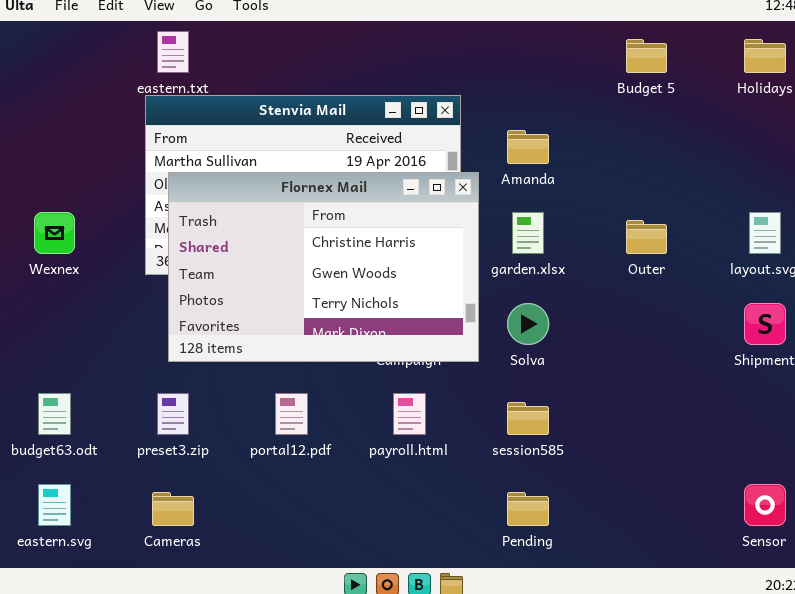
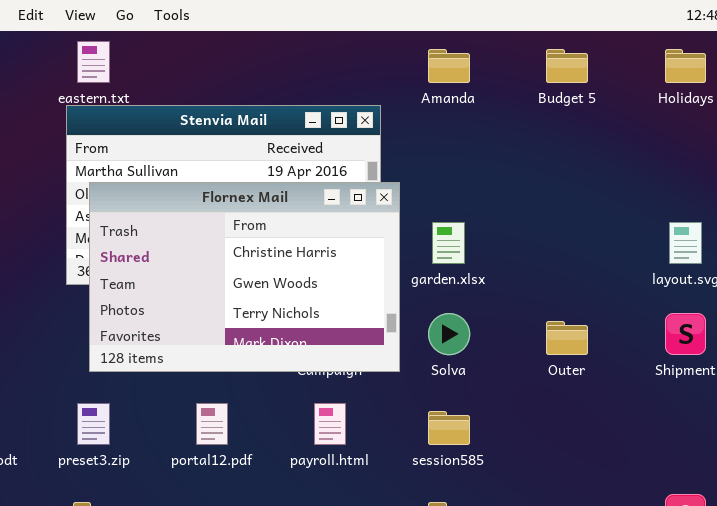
Amanda: [507,130,549,164] -> [428,49,470,83], moved
Outer: [626,220,667,254] -> [546,321,588,355], moved

